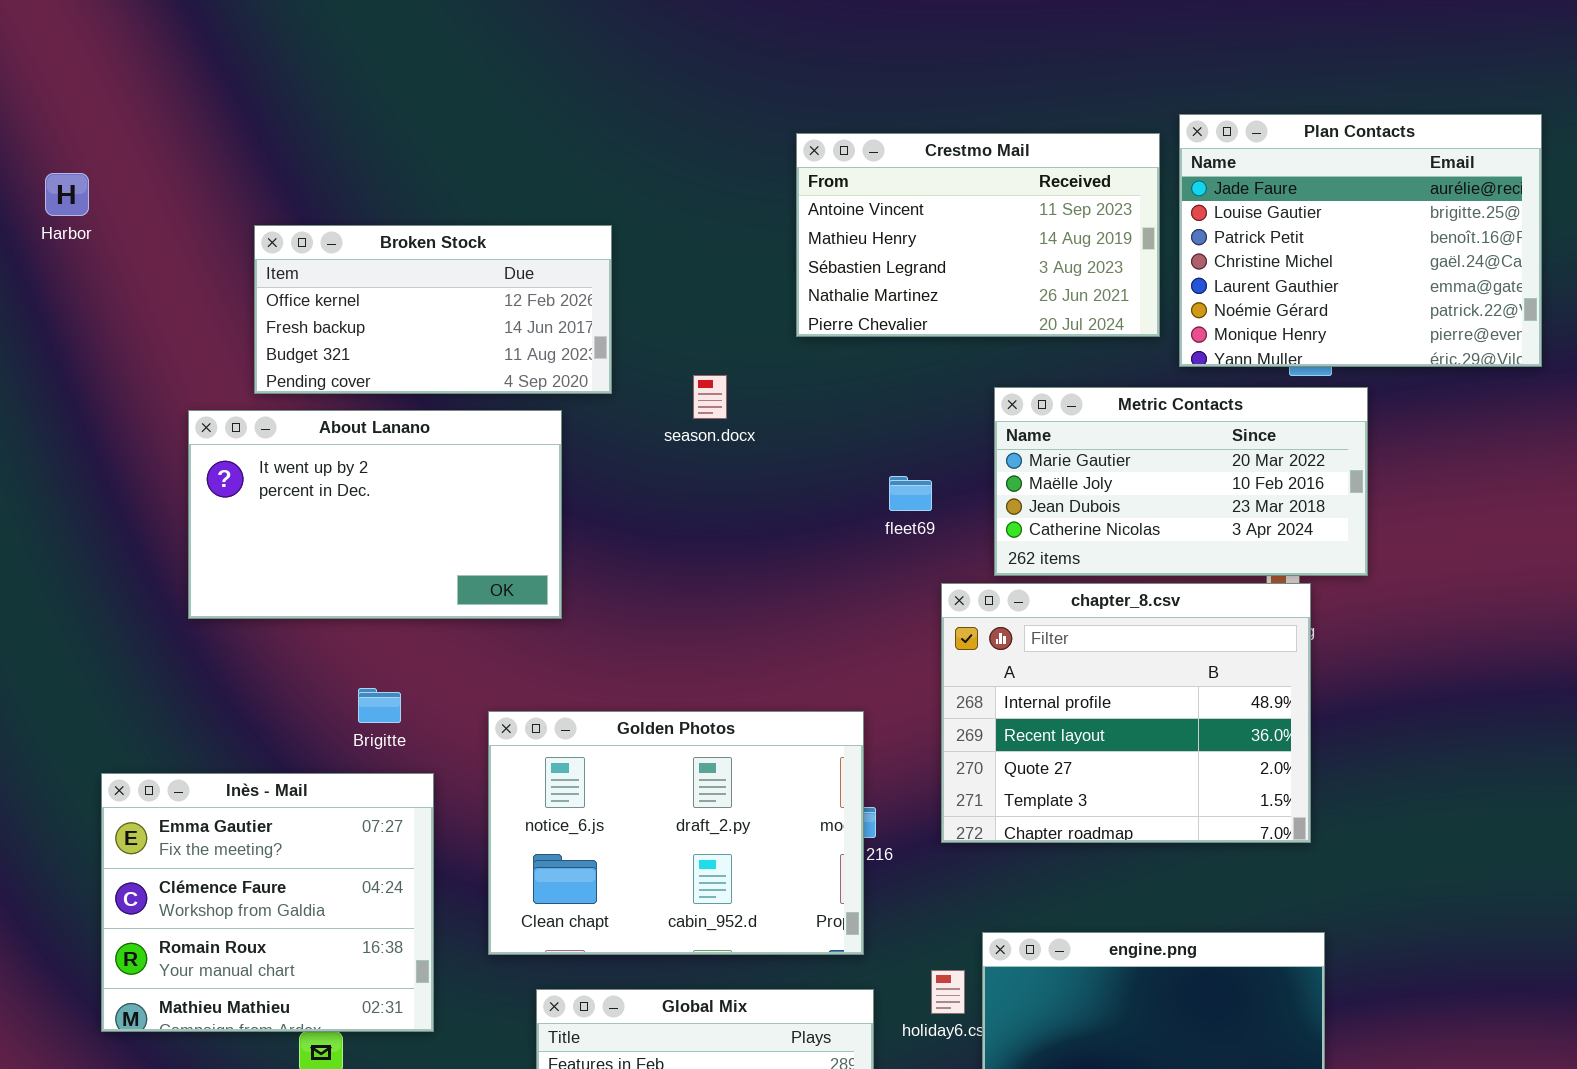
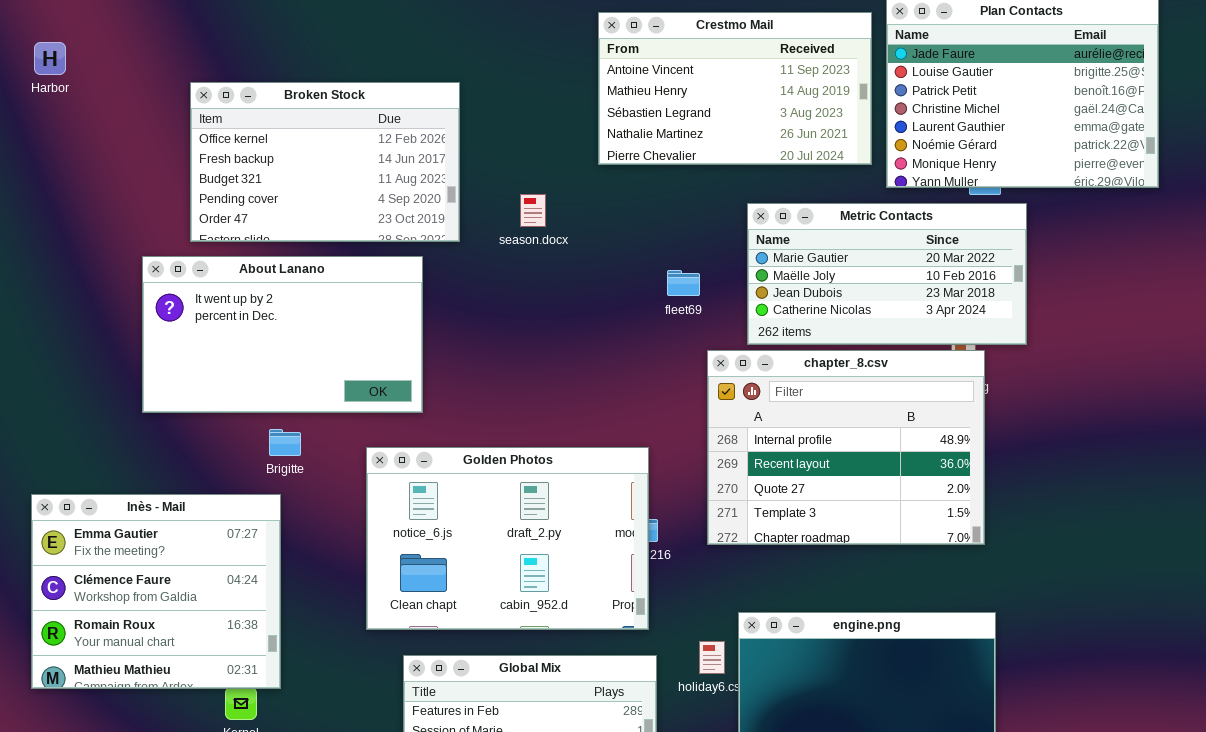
Broken Stock: [254,225,612,394] -> [190,82,460,242], resized
About Lanano: [188,410,562,619] -> [142,256,423,413], moved
Inès - Mail: [101,773,434,1032] -> [31,494,281,689], moved

